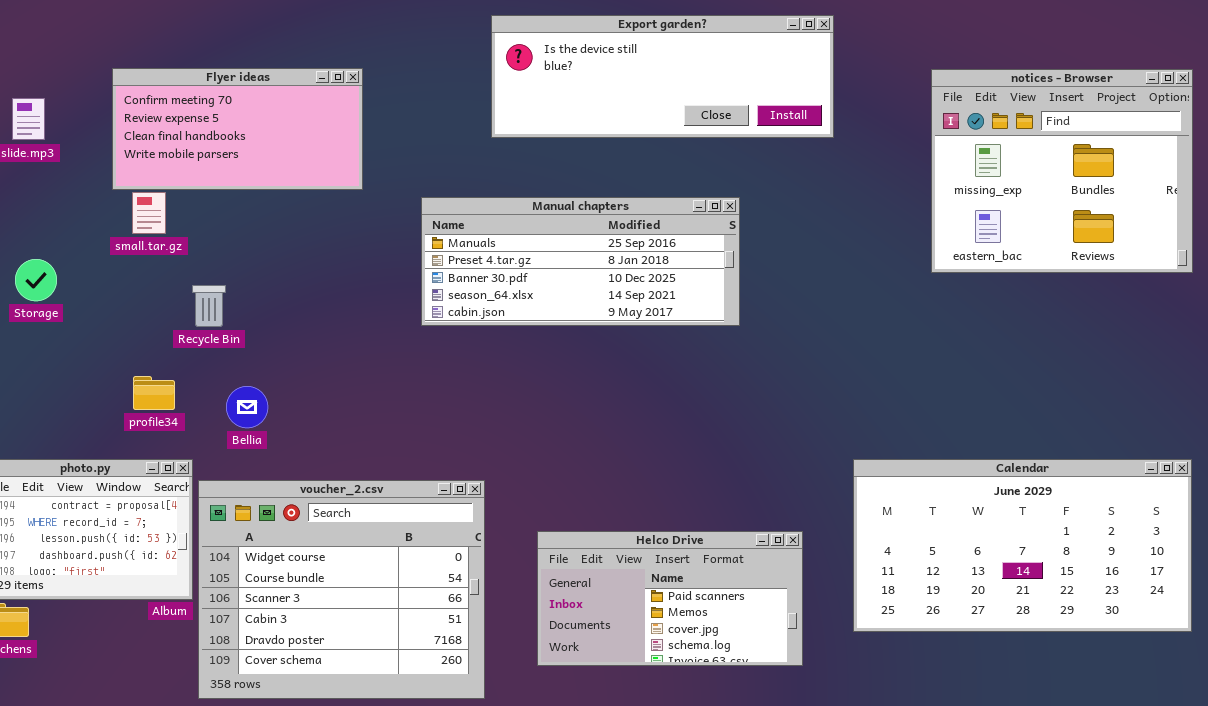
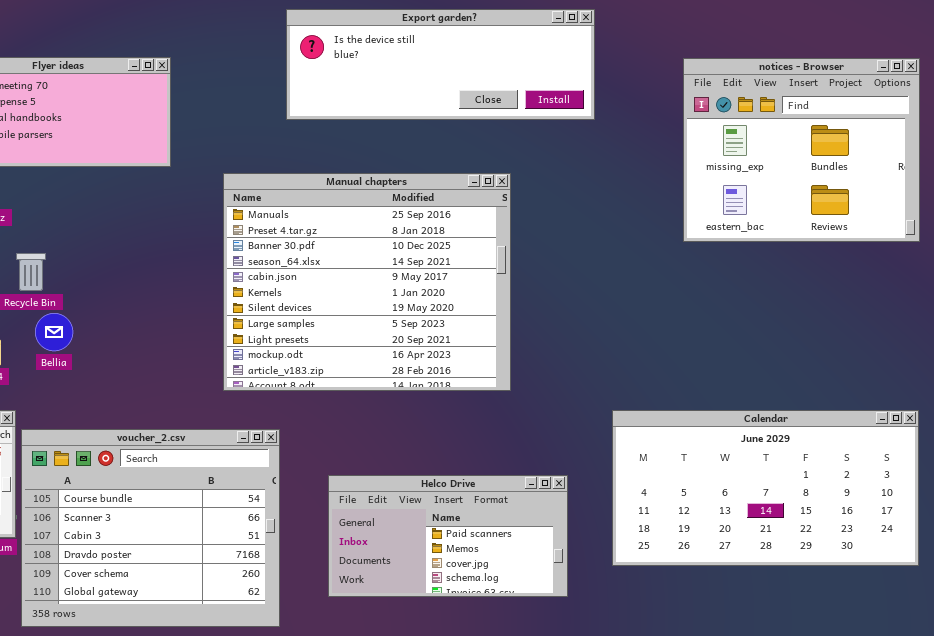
Manual chapters: [421,197,740,326] -> [223,173,511,391], resized
Bellia: [226,386,268,428] -> [35,313,73,351], moved
voucher_2.csv: [198,480,485,699] -> [21,429,280,627], scrolled down 1 row

